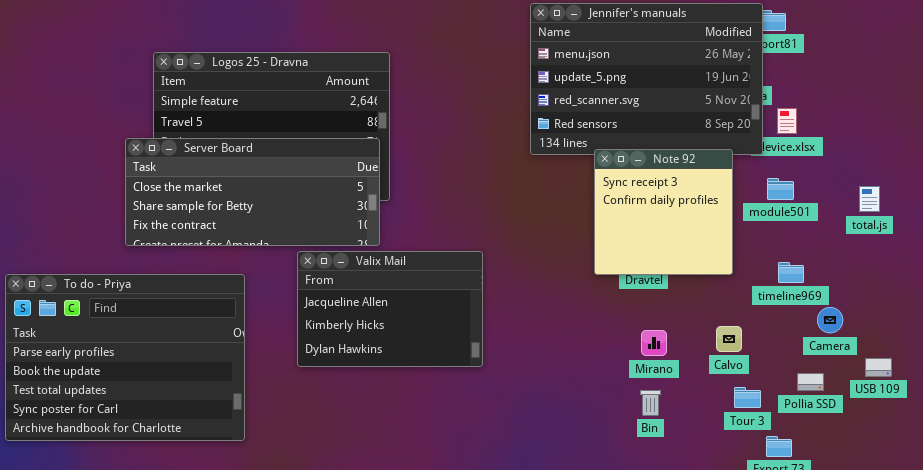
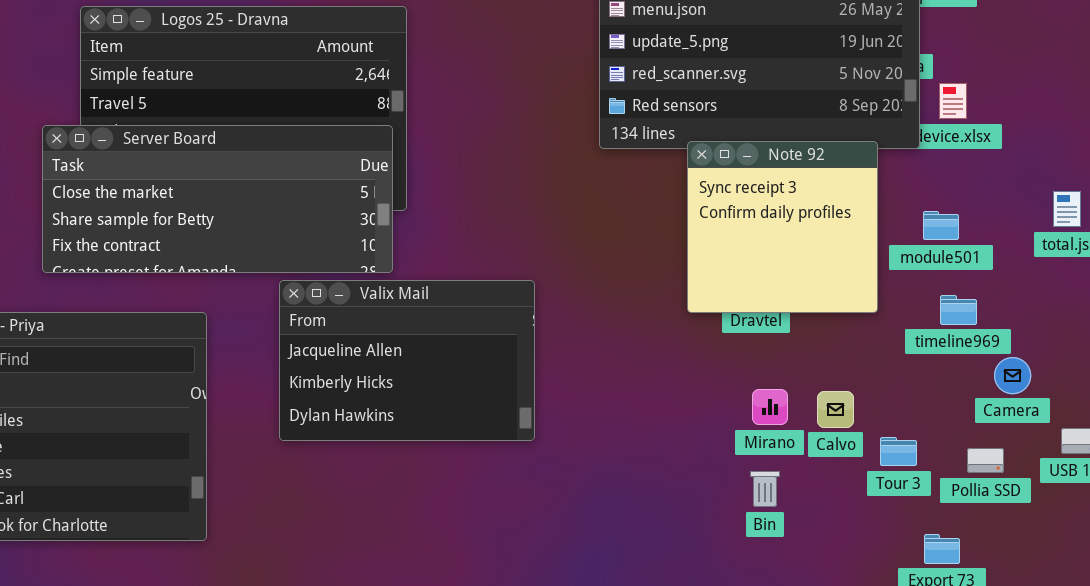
module501: [767,178,794,200] -> [923,211,959,240], moved
Calvo: [716,326,742,352] -> [817,391,854,428], moved
Tour 3: [734,387,761,408] -> [880,437,917,466], moved

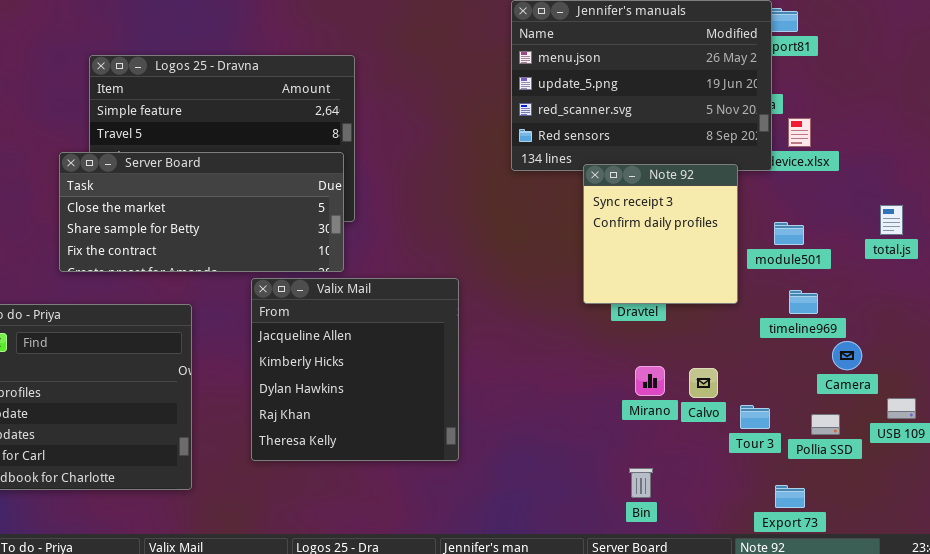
Valix Mail: [279,280,535,441] -> [251,278,459,461], resized
Bin: [750,471,780,507] -> [629,468,653,498], moved

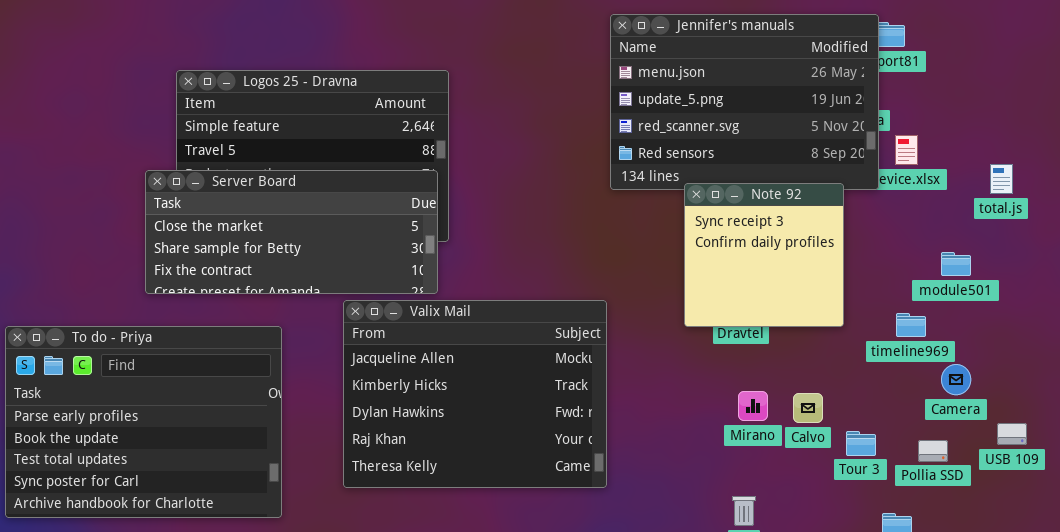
total.js: [880,205,903,235] -> [990,164,1013,194], moved
module501: [774,222,804,245] -> [941,252,971,276], moved
Valix Mail: [251,278,459,461] -> [343,300,607,488], resized

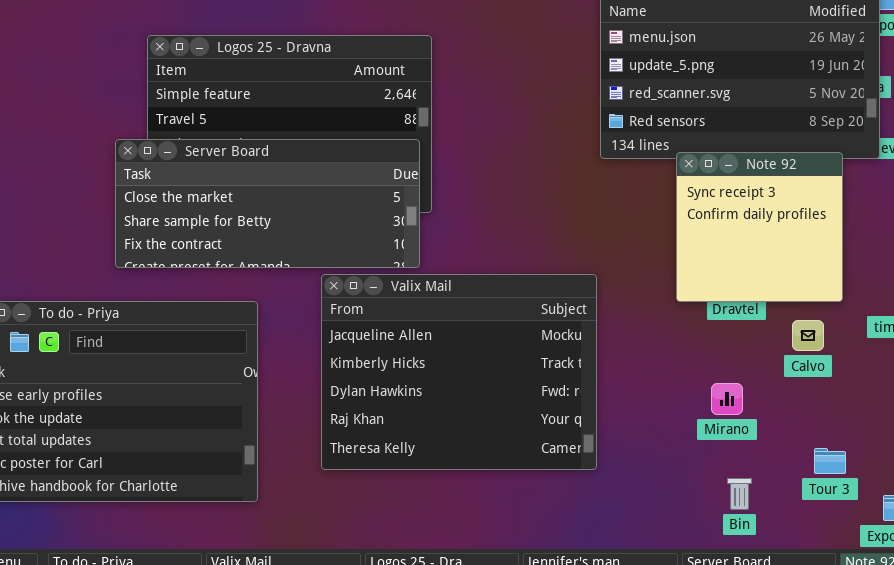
Mirano: [738,391,768,421] -> [711,383,743,415], moved
Calvo: [793,393,823,423] -> [792,320,824,351], moved
Tour 3: [846,431,876,456] -> [814,448,846,474], moved

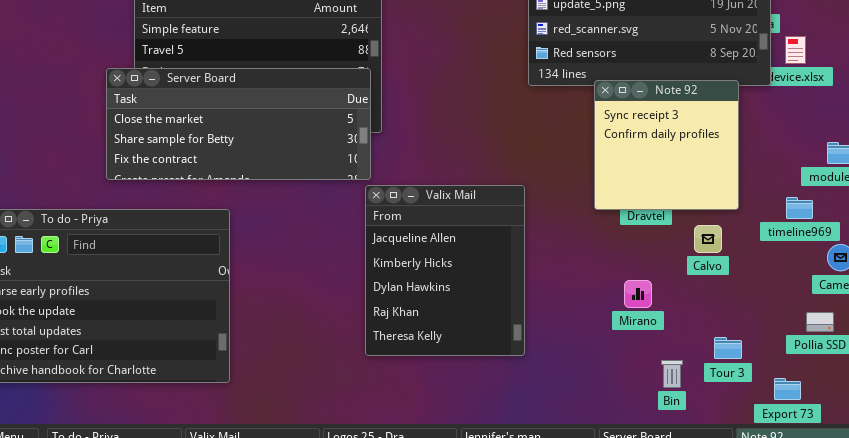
Valix Mail: [321,274,597,470] -> [365,185,525,356], resized
Bin: [727,478,752,510] -> [661,360,683,388], moved

